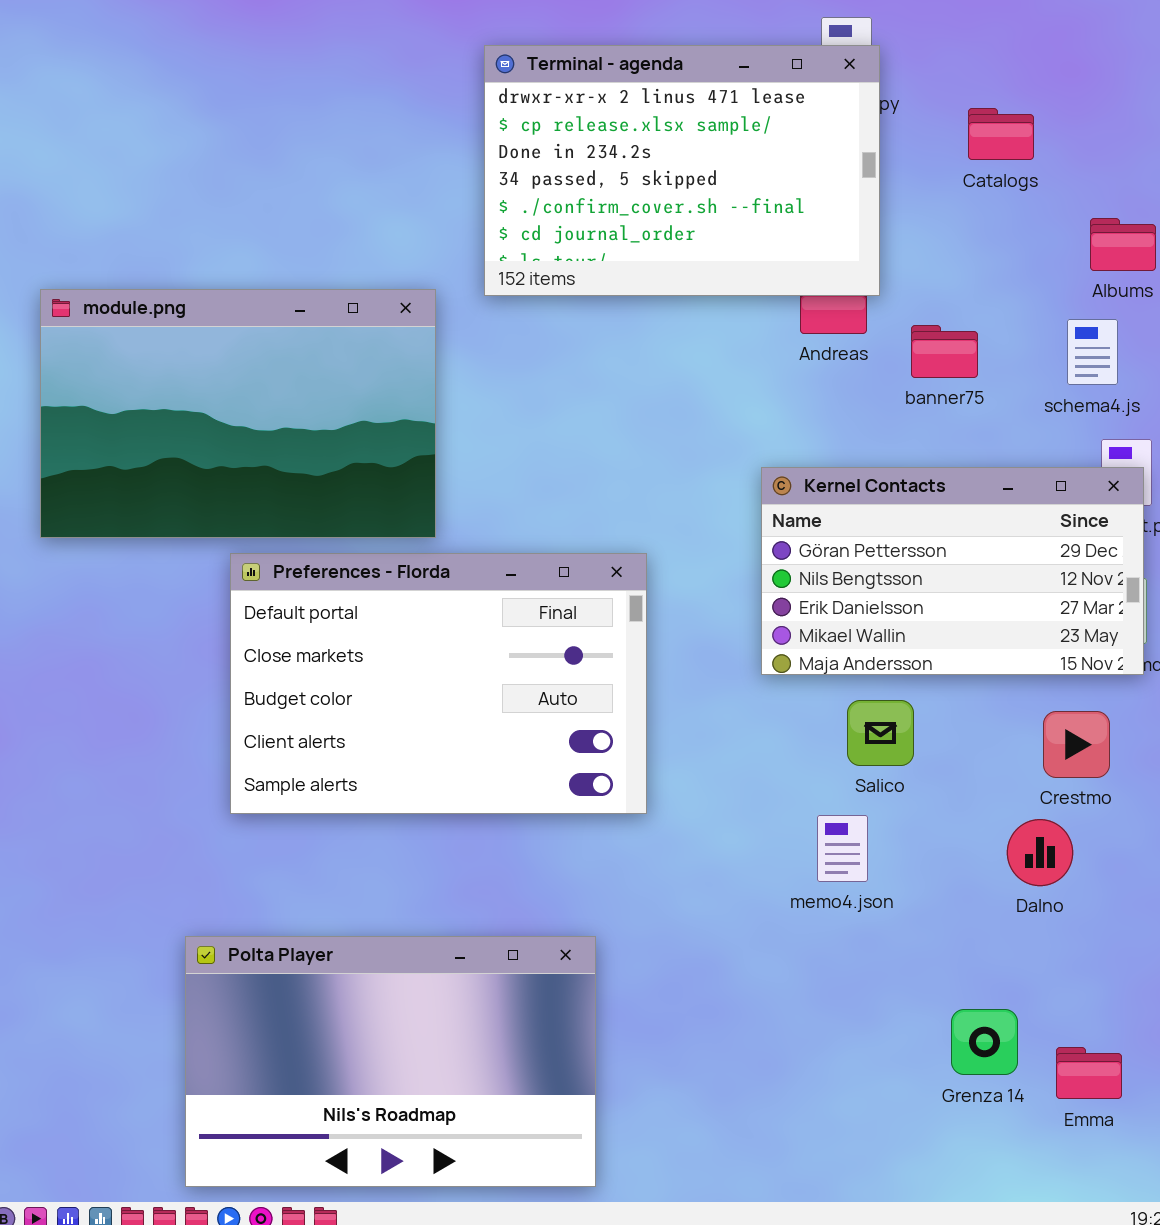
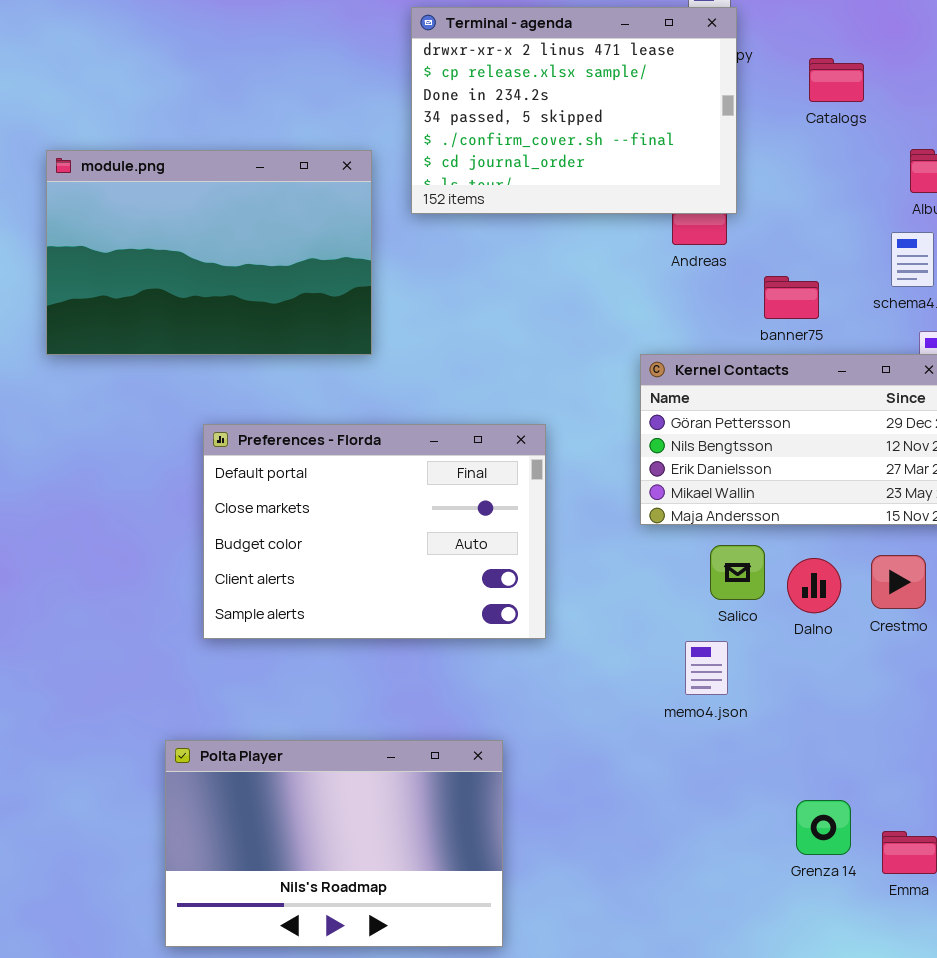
module.png: [40,289,436,538] -> [46,150,372,355], moved
banner75: [911,325,978,378] -> [764,276,819,319], moved
Dalno: [1007,819,1073,886] -> [787,558,841,613], moved

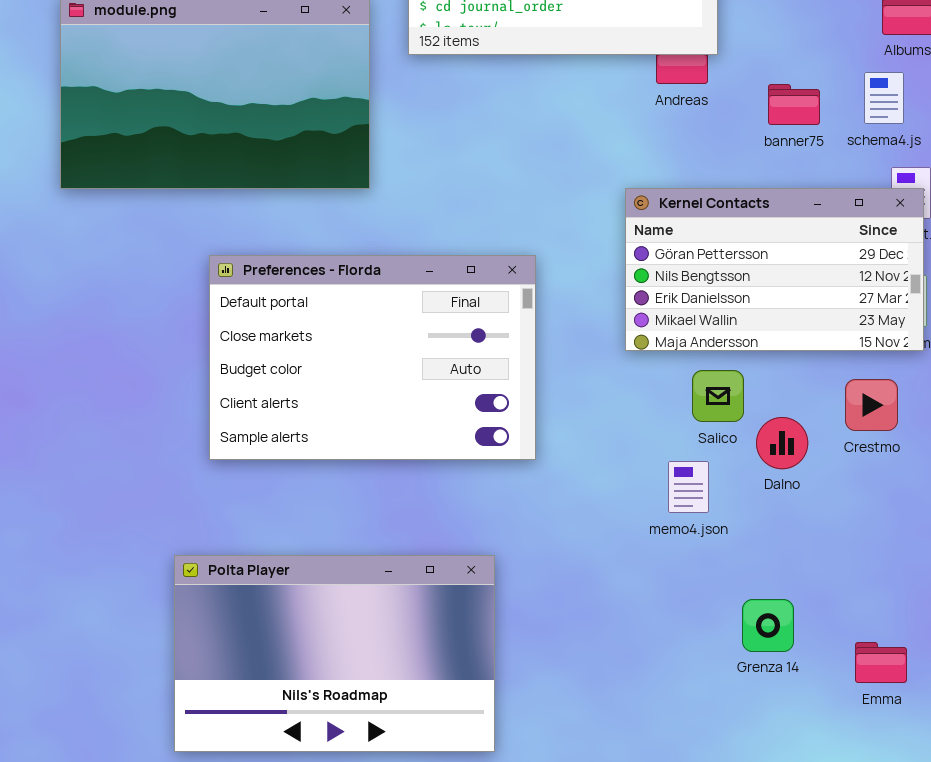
banner75: [764,276,819,319] -> [768,84,820,125], moved
Dalno: [787,558,841,613] -> [756,417,808,469], moved
Grenza 14: [796,800,851,855] -> [742,599,794,652], moved

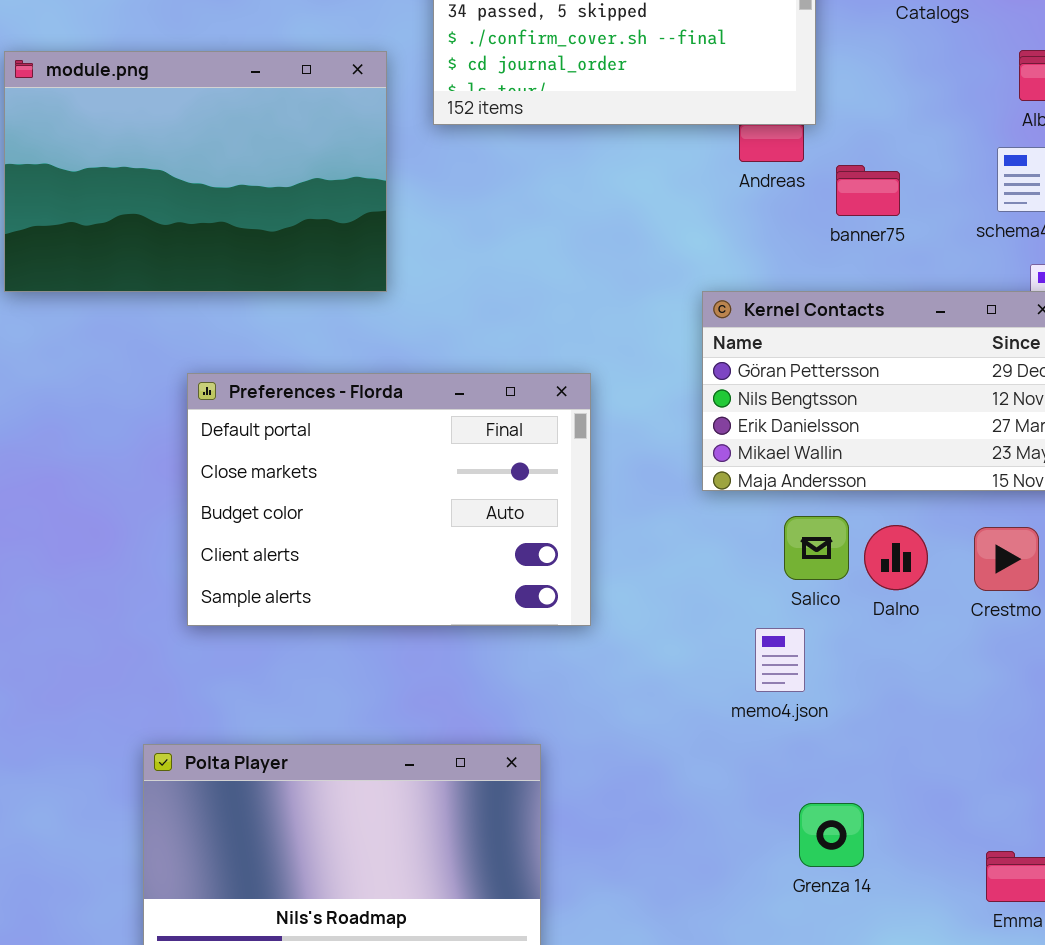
banner75: [768,84,820,125] -> [836,165,900,216], moved
Dalno: [756,417,808,469] -> [864,525,928,590], moved
Grenza 14: [742,599,794,652] -> [799,803,864,867], moved

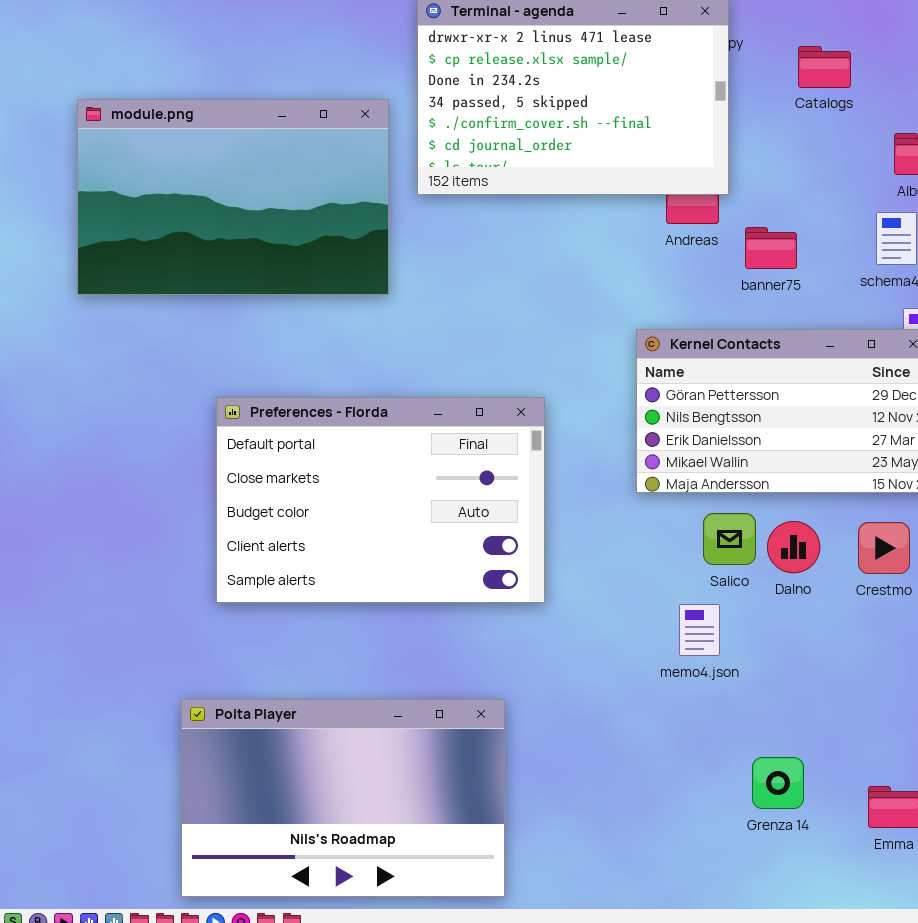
module.png: [4,51,387,292] -> [77,99,389,295], moved
Grenza 14: [799,803,864,867] -> [752,757,804,809], moved

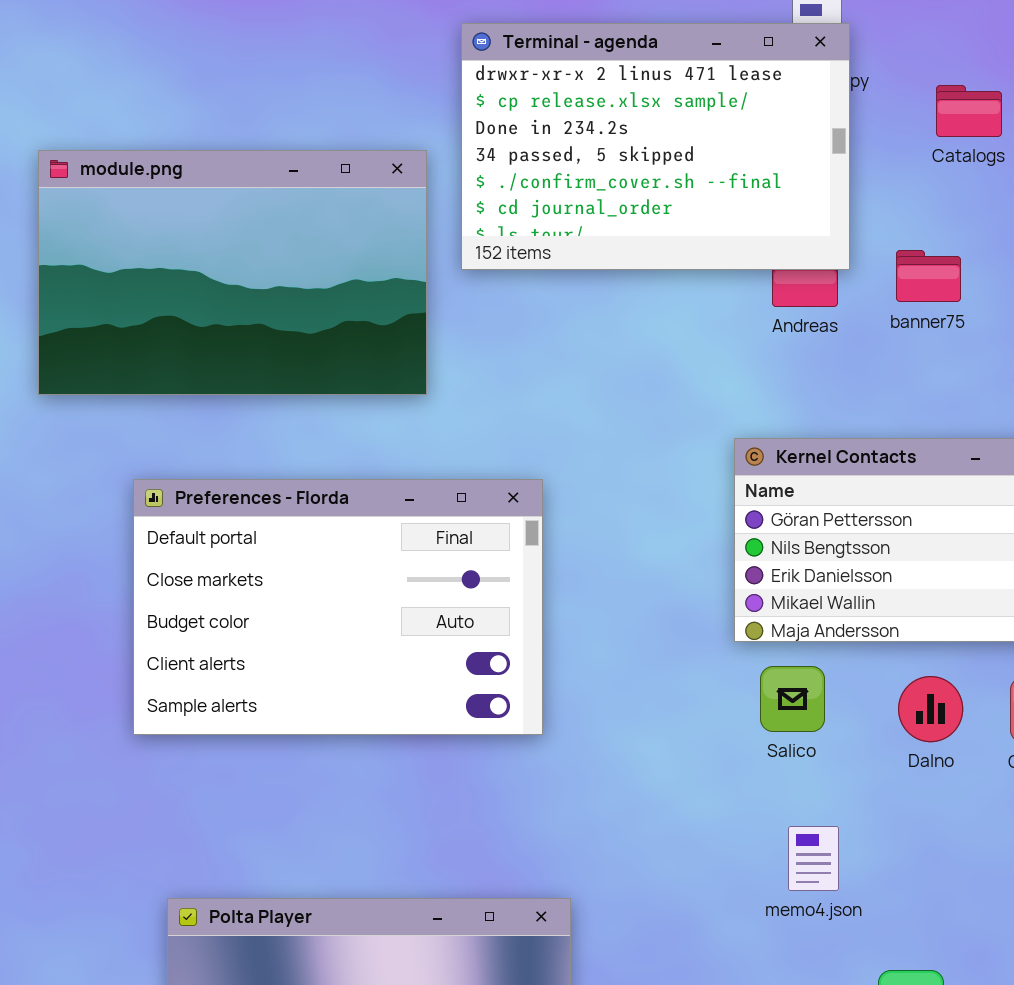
banner75: [745,227,797,269] -> [896,250,961,302], moved
Preferences - Florda: [216,397,545,603] -> [133,479,543,735], moved
Salico: [703,513,756,565] -> [760,666,825,732], moved
memo4.json: [679,604,720,656] -> [788,826,839,891], moved

